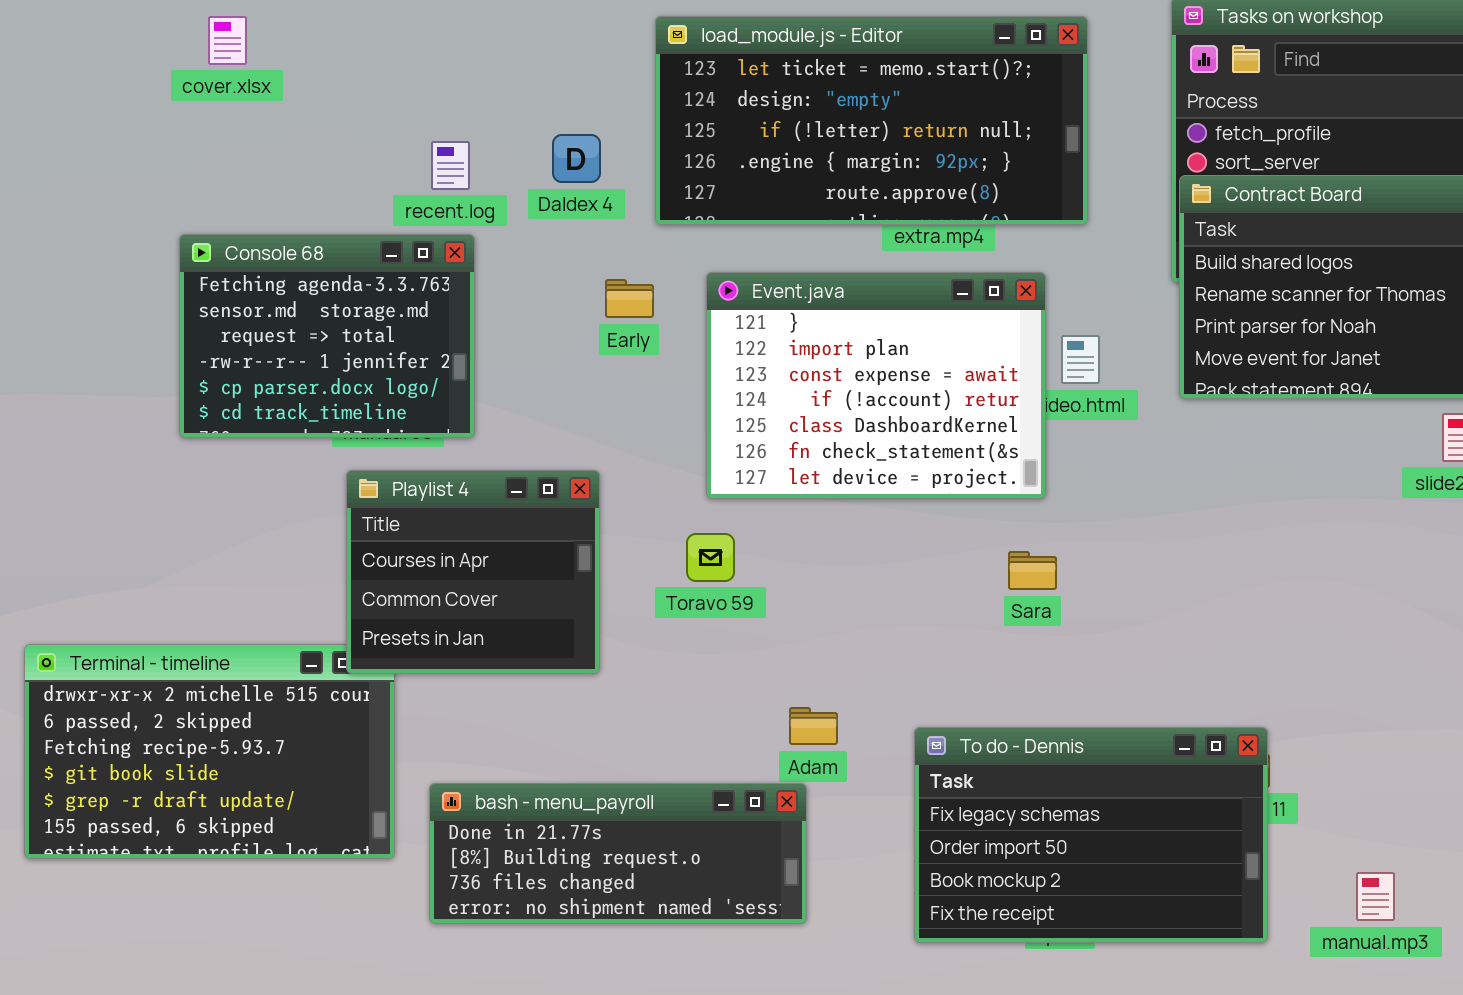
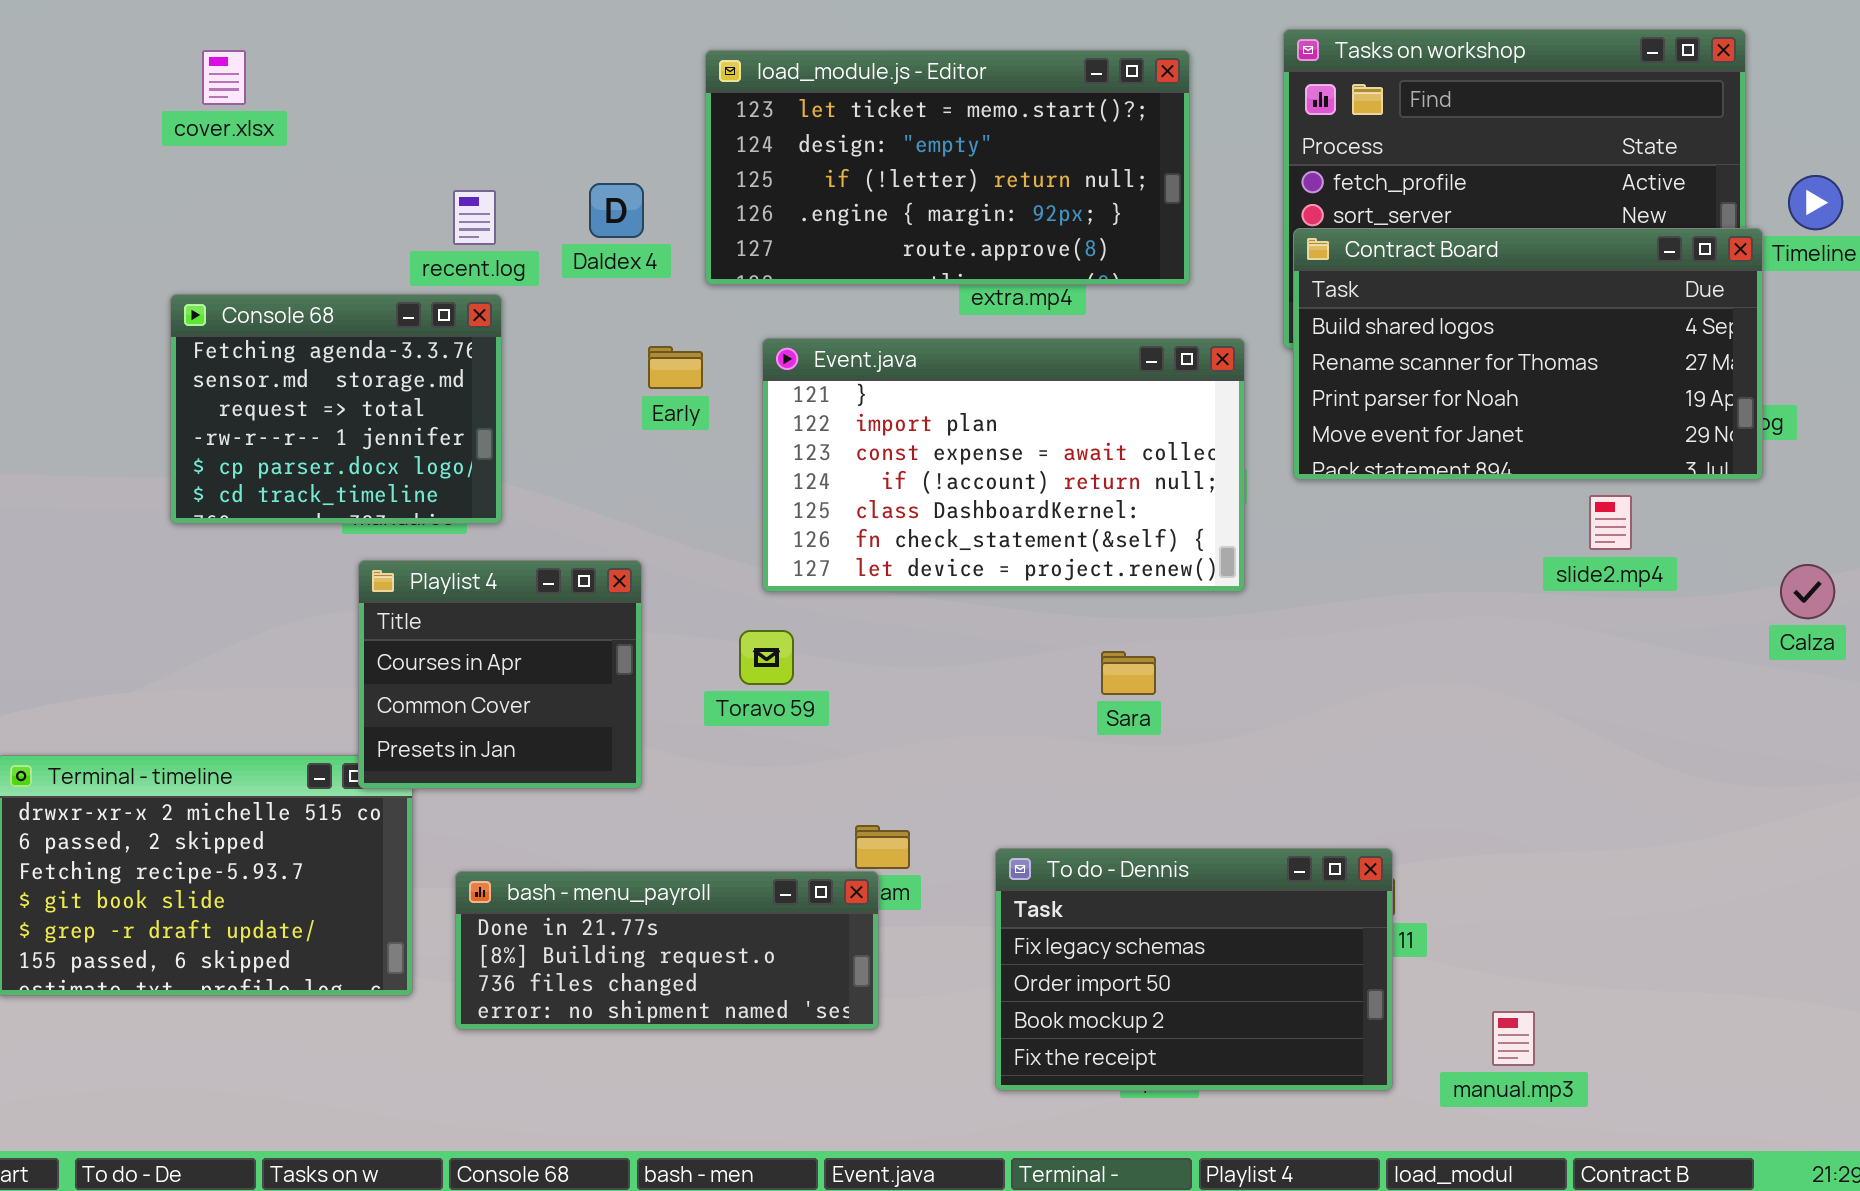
Event.java: [706,272,1046,499] -> [762,338,1245,592], resized
bash - menu_payroll: [429,783,807,924] -> [455,871,879,1030], moved

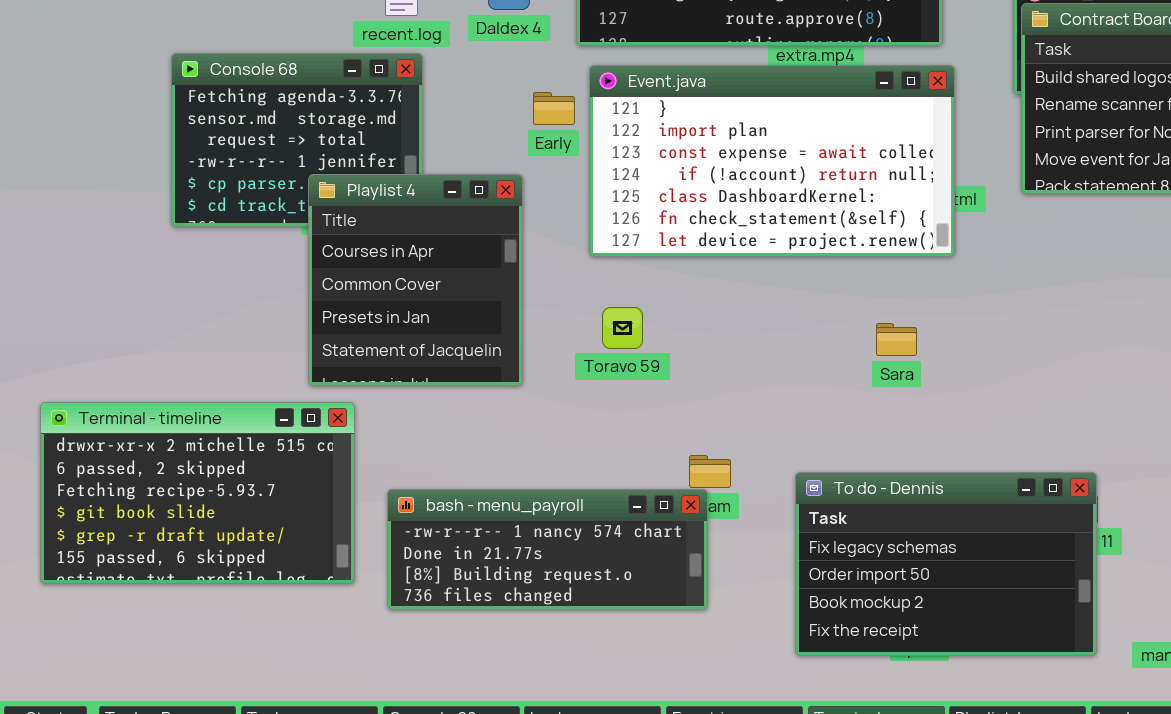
Event.java: [762,338,1245,592] -> [589,65,955,257], moved
Playlist 4: [358,560,642,789] -> [308,174,523,386], moved, resized
bash - menu_payroll: [455,871,879,1030] -> [387,489,708,610], scrolled up 1 row

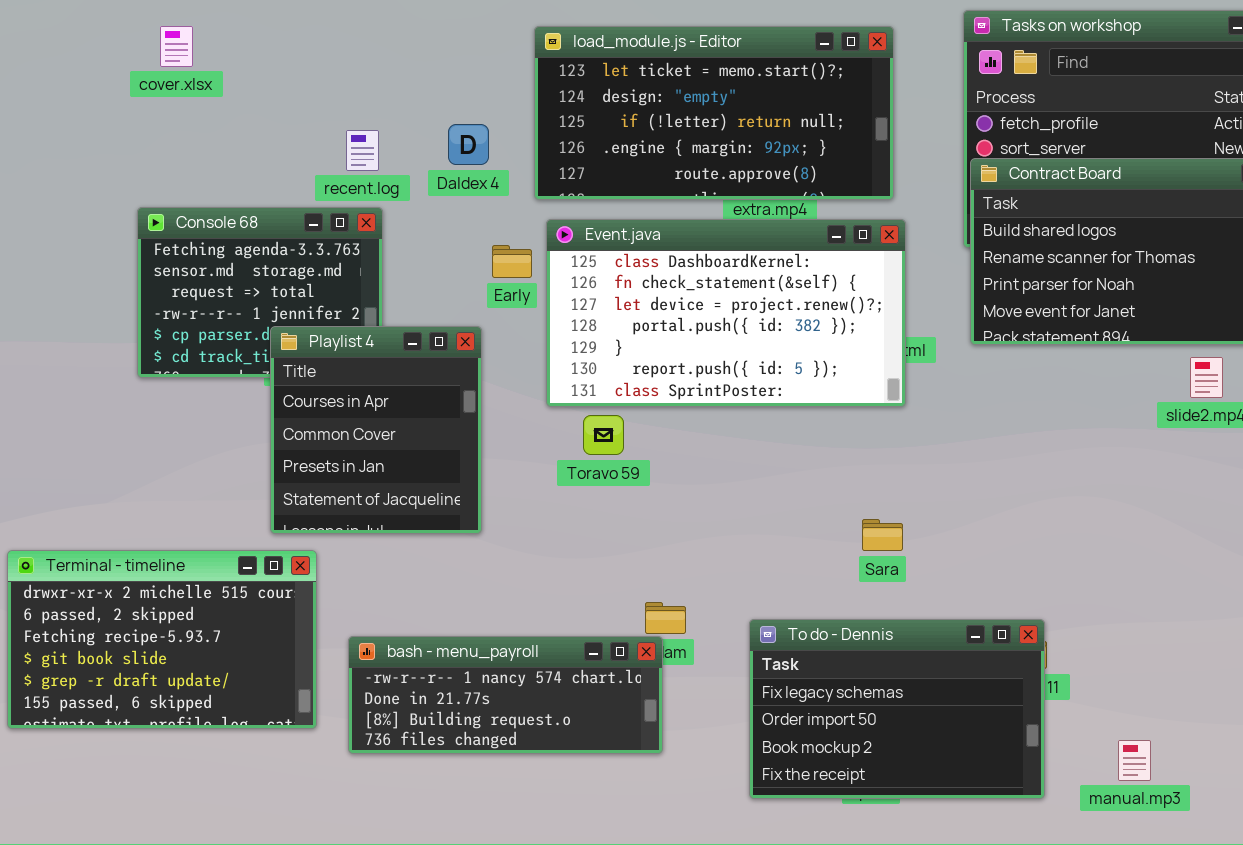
Event.java: [589,65,955,257] -> [546,219,906,407], scrolled down 4 rows
Toravo 59: [602,307,643,349] -> [583,415,624,455], moved
Sara: [876,323,917,356] -> [862,519,903,551], moved

